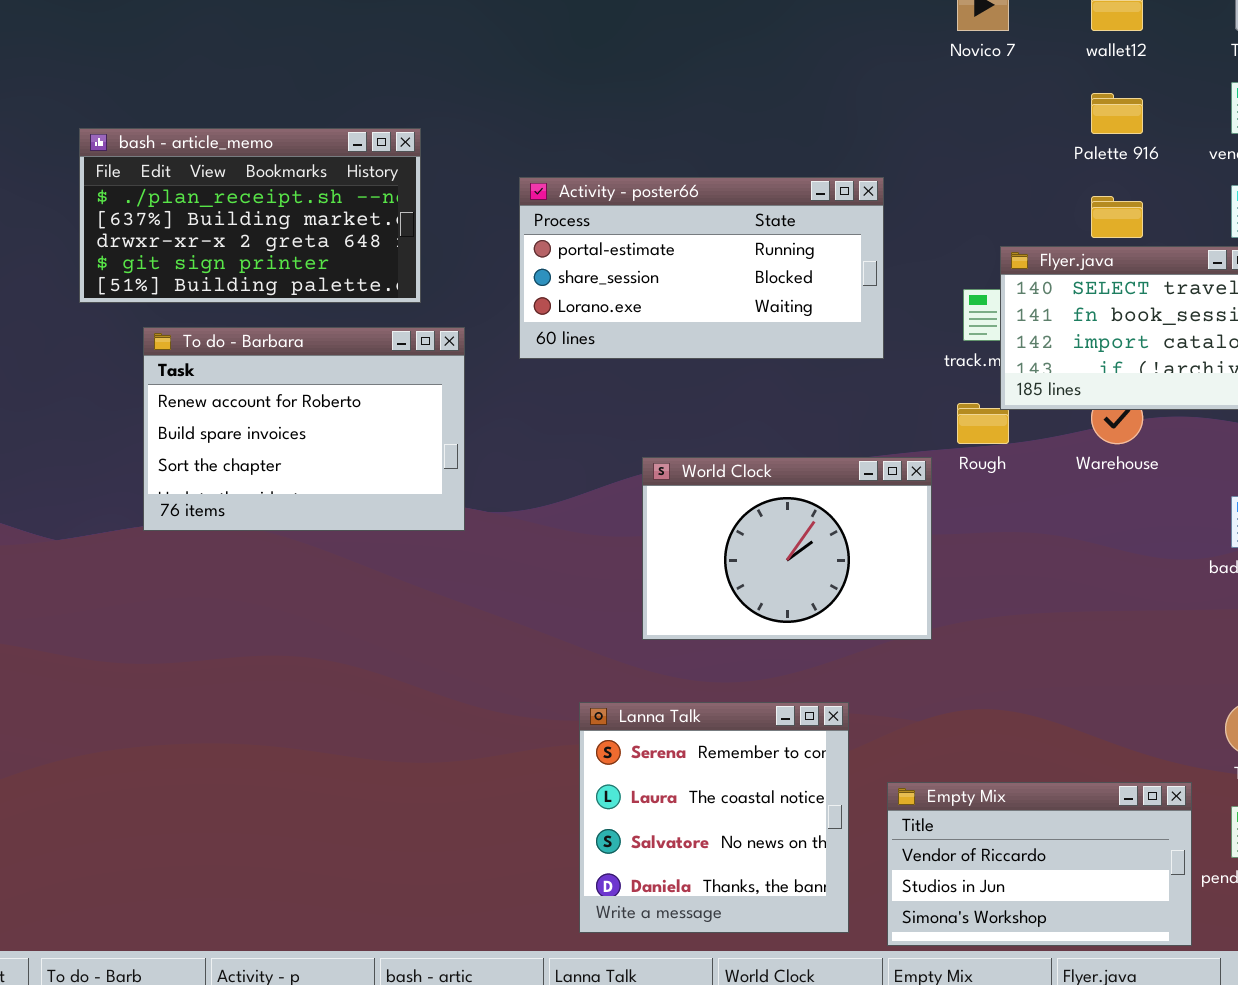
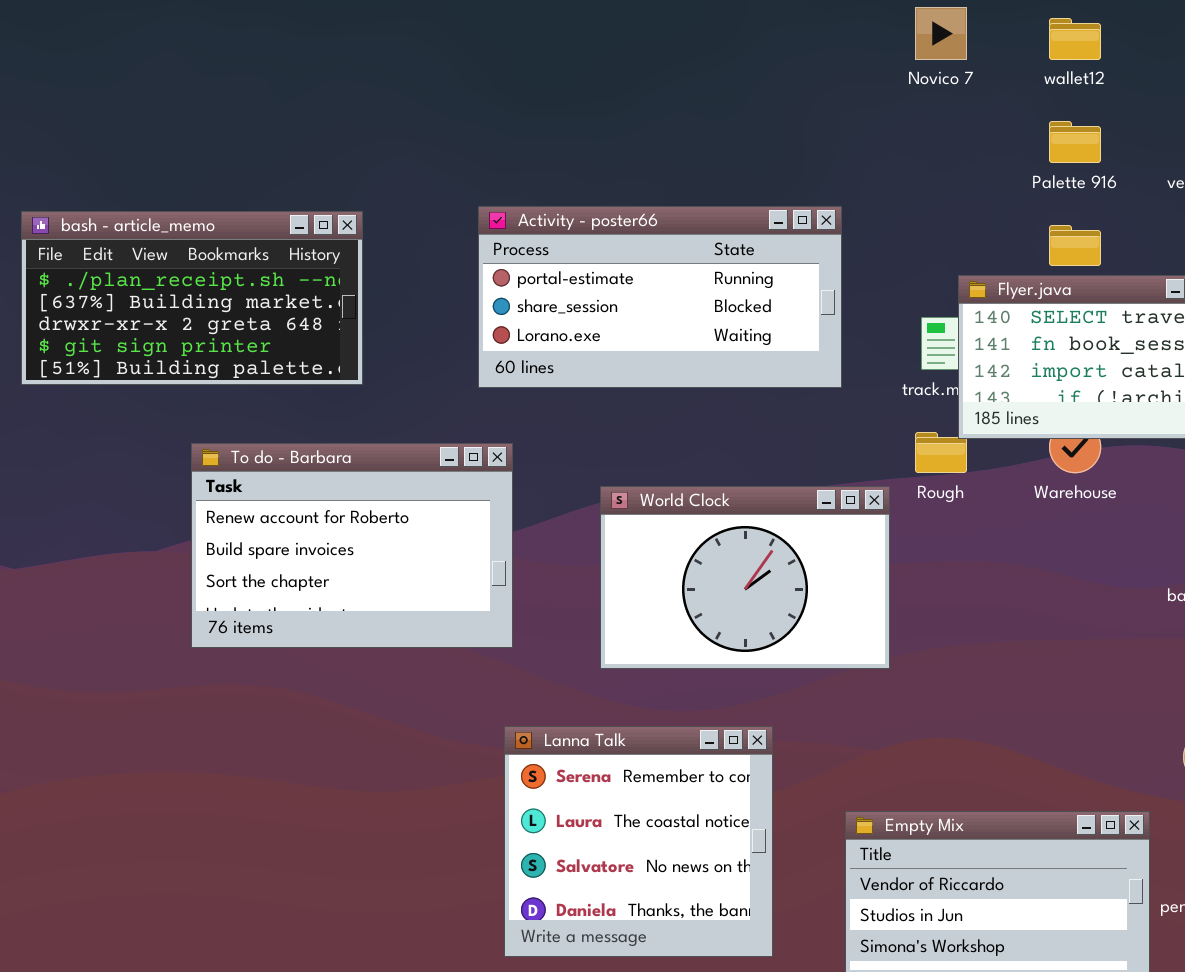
bash - article_memo: [79,128,421,303] -> [21,211,363,385], moved
To do - Barbara: [143,327,465,531] -> [191,443,513,648], moved
Lanna Talk: [579,702,849,933] -> [504,726,773,957], moved

